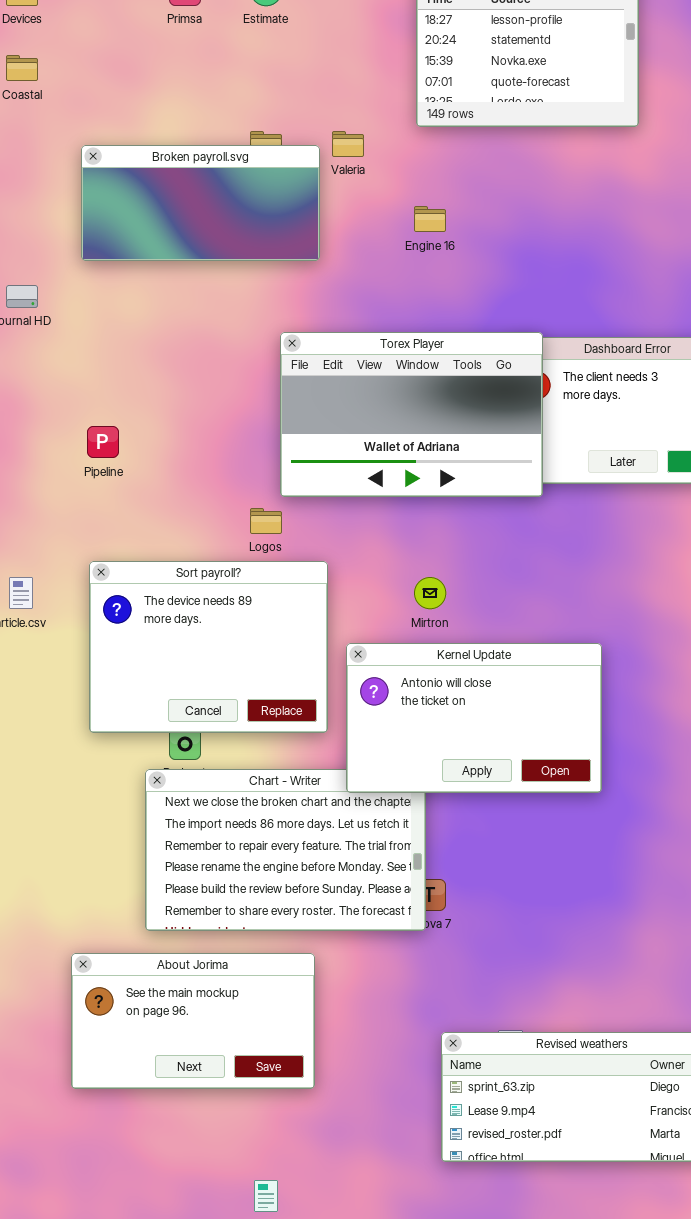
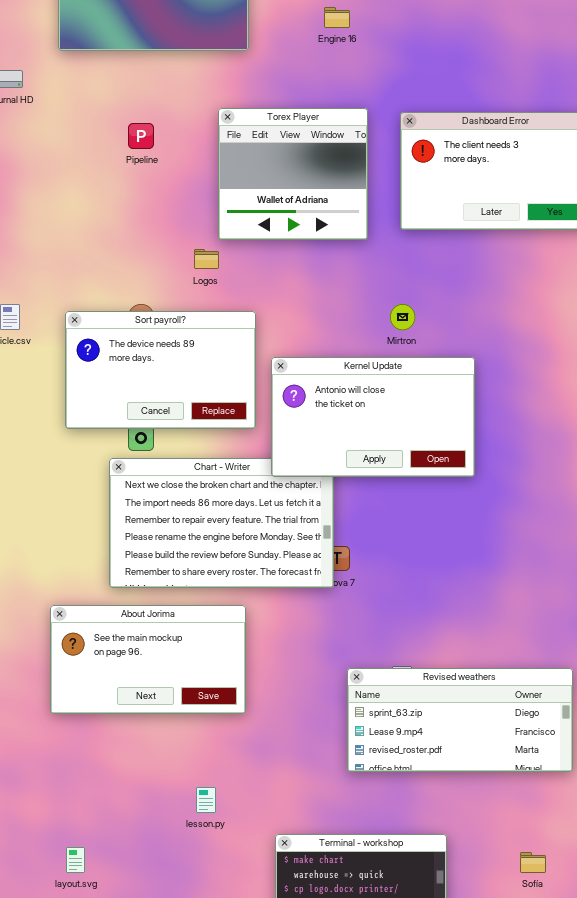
Torex Player: [280,332,543,497] -> [218,108,368,240], resized
Pipeline: [87,426,119,458] -> [128,123,154,149], moved
Sort payroll?: [89,561,328,733] -> [65,311,256,429], resized
Mirtron: [414,577,446,609] -> [390,304,415,330], moved

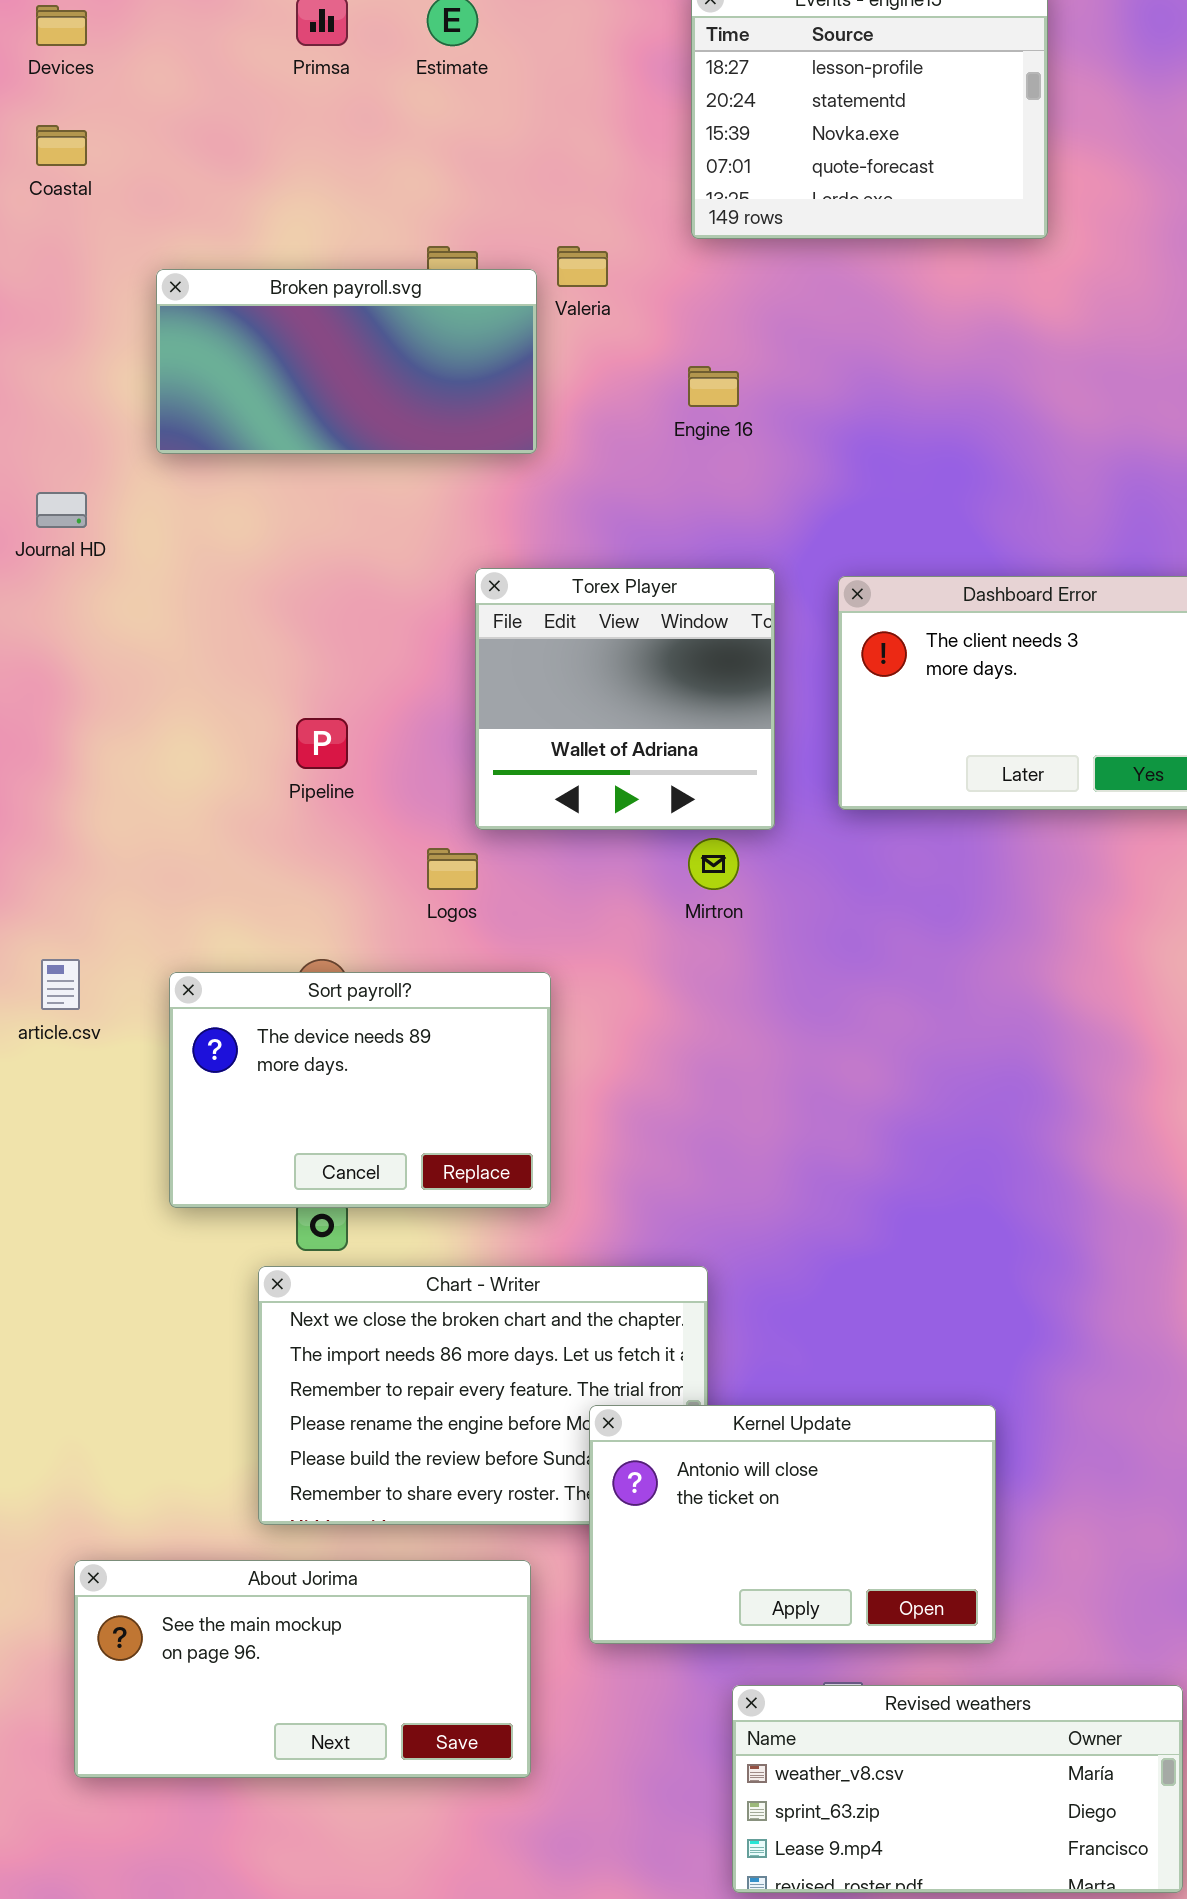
Pipeline: [128,123,154,149] -> [296,718,348,769], moved
Mirtron: [390,304,415,330] -> [688,838,739,890], moved
Kernel Update: [271,357,475,477] -> [589,1405,996,1644], moved
About Jorima: [50,605,246,714] -> [74,1560,531,1778], resized
Revised weathers: [347,668,573,772] -> [732,1685,1183,1893], scrolled up 1 row

